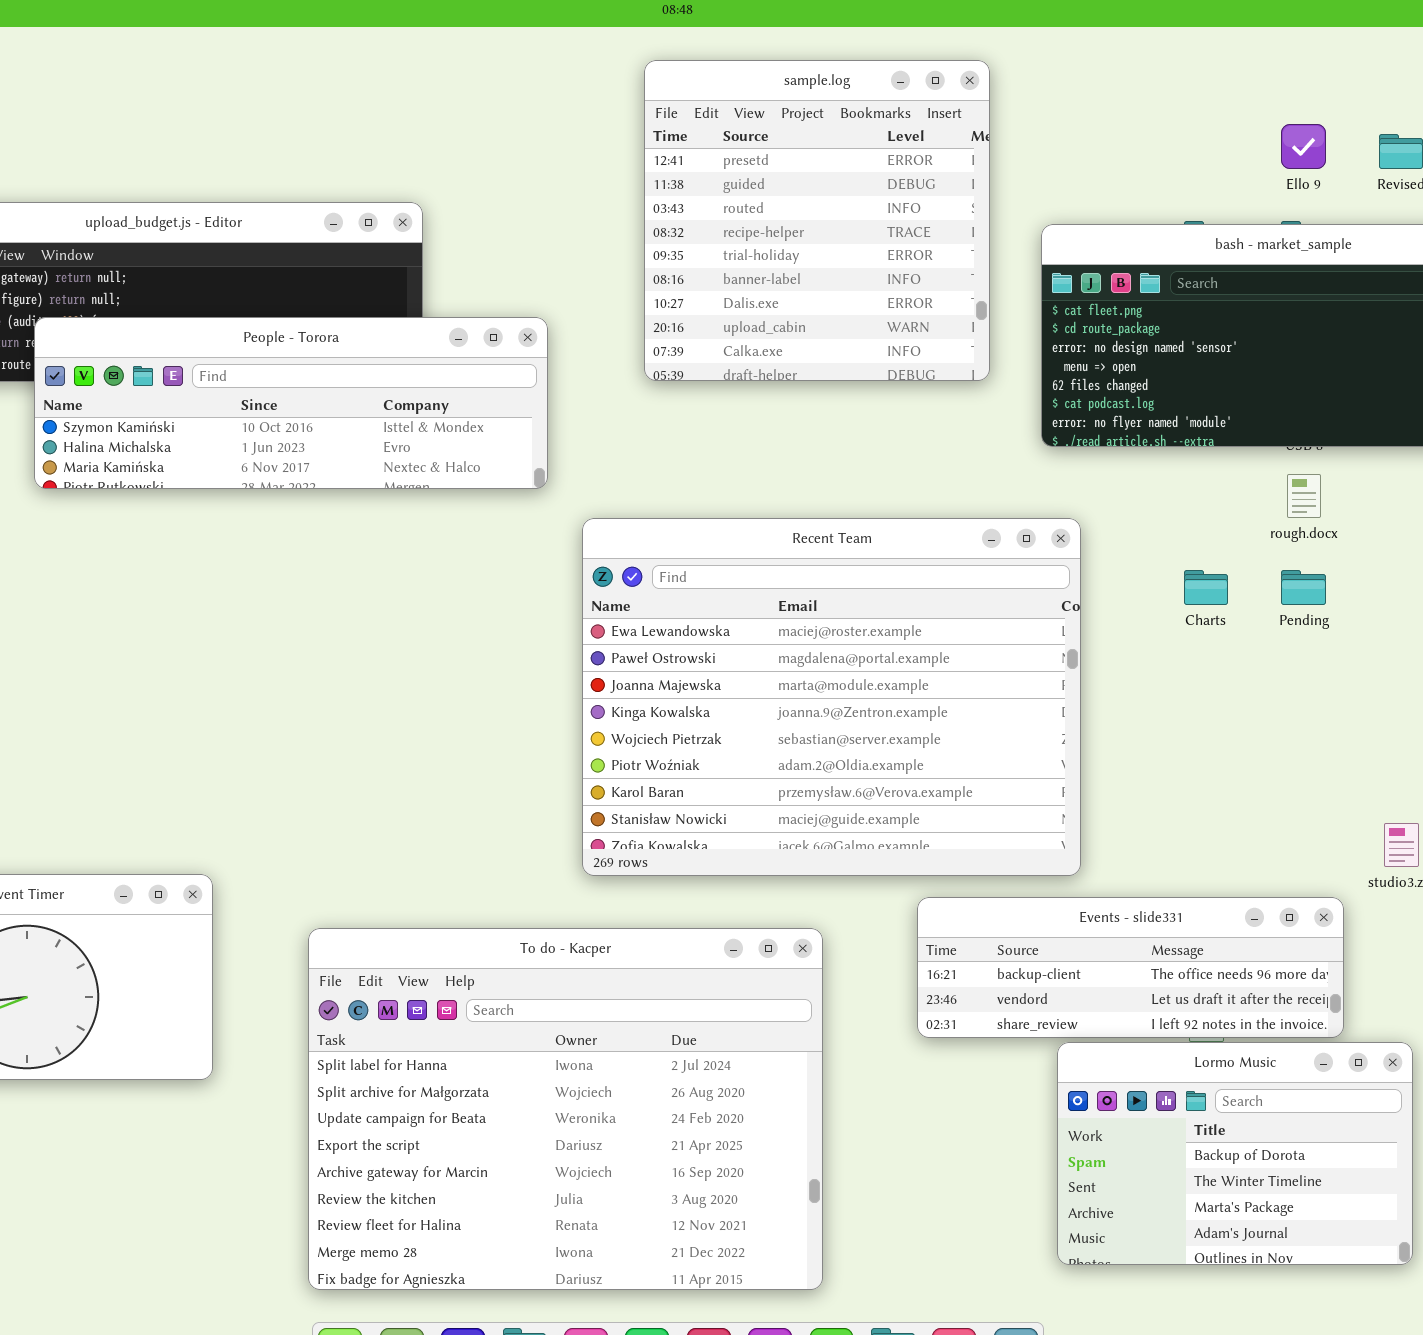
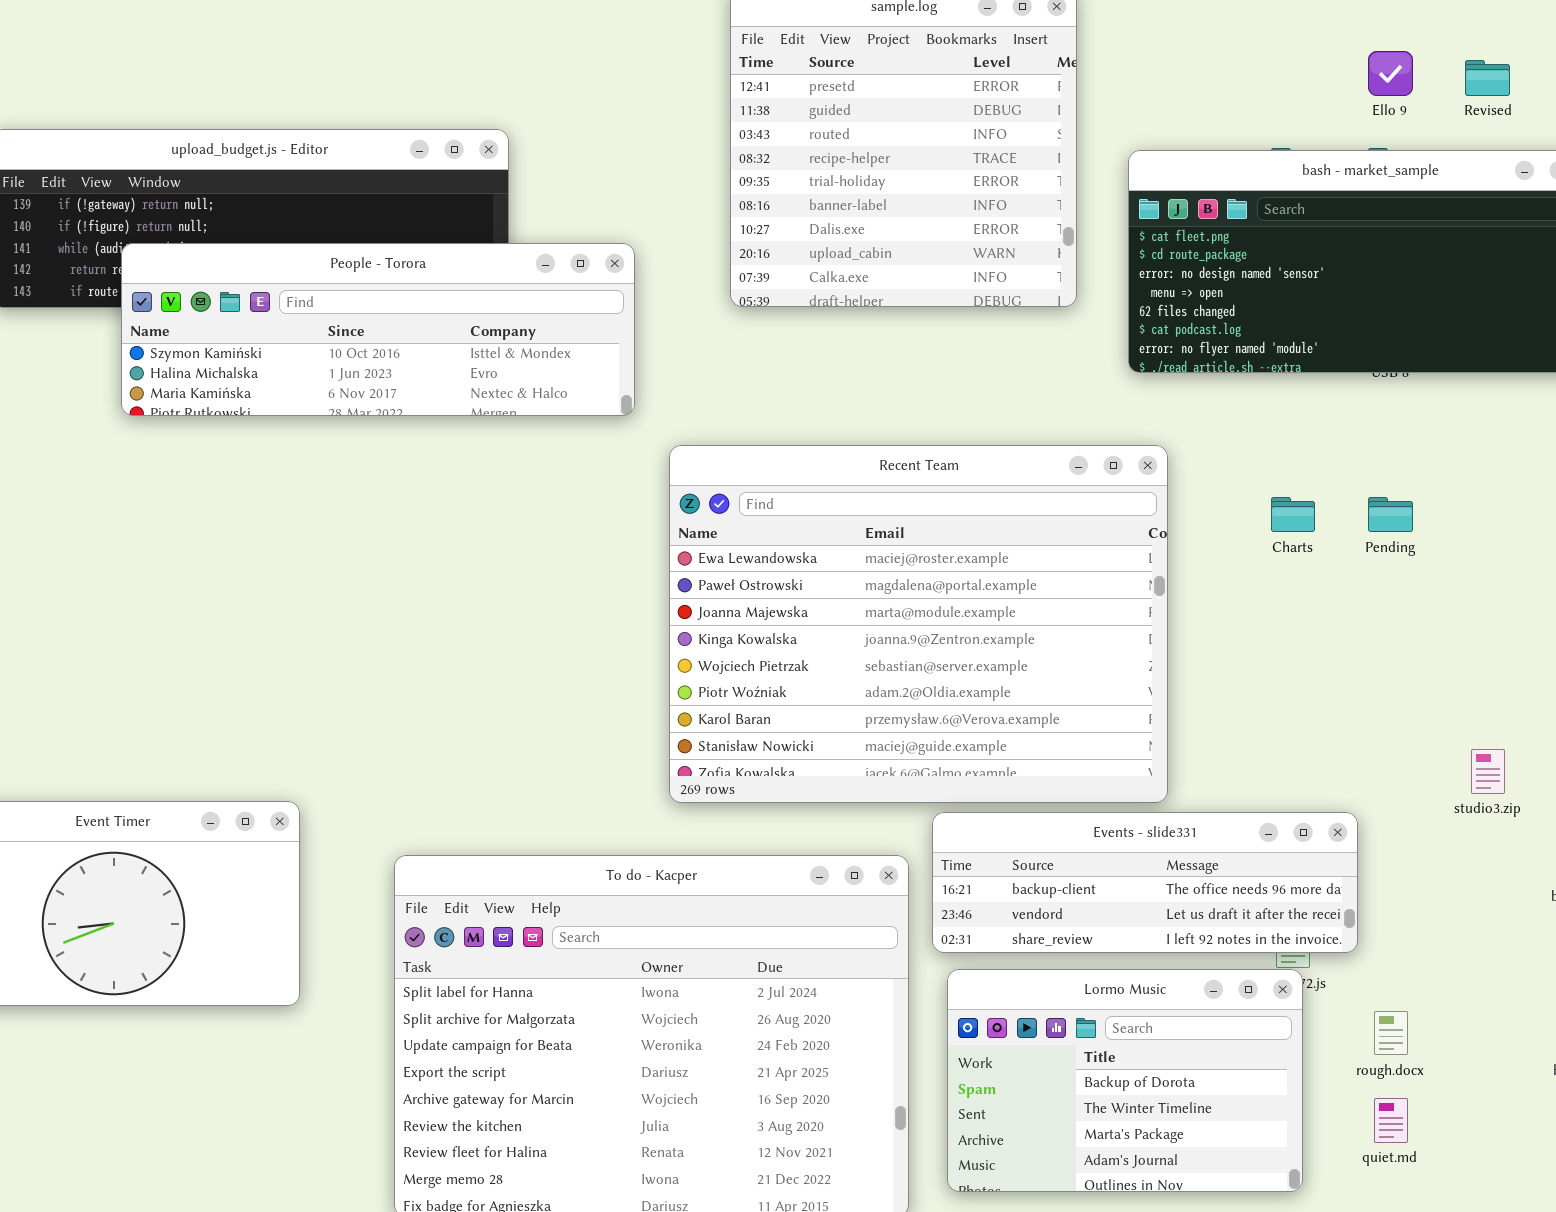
rough.docx: [1287,474,1321,518] -> [1374,1011,1408,1055], moved
Events - slide331: [917,897,1344,1038] -> [932,812,1358,953], moved
Lormo Music: [1057,1042,1413,1265] -> [947,969,1303,1192], moved

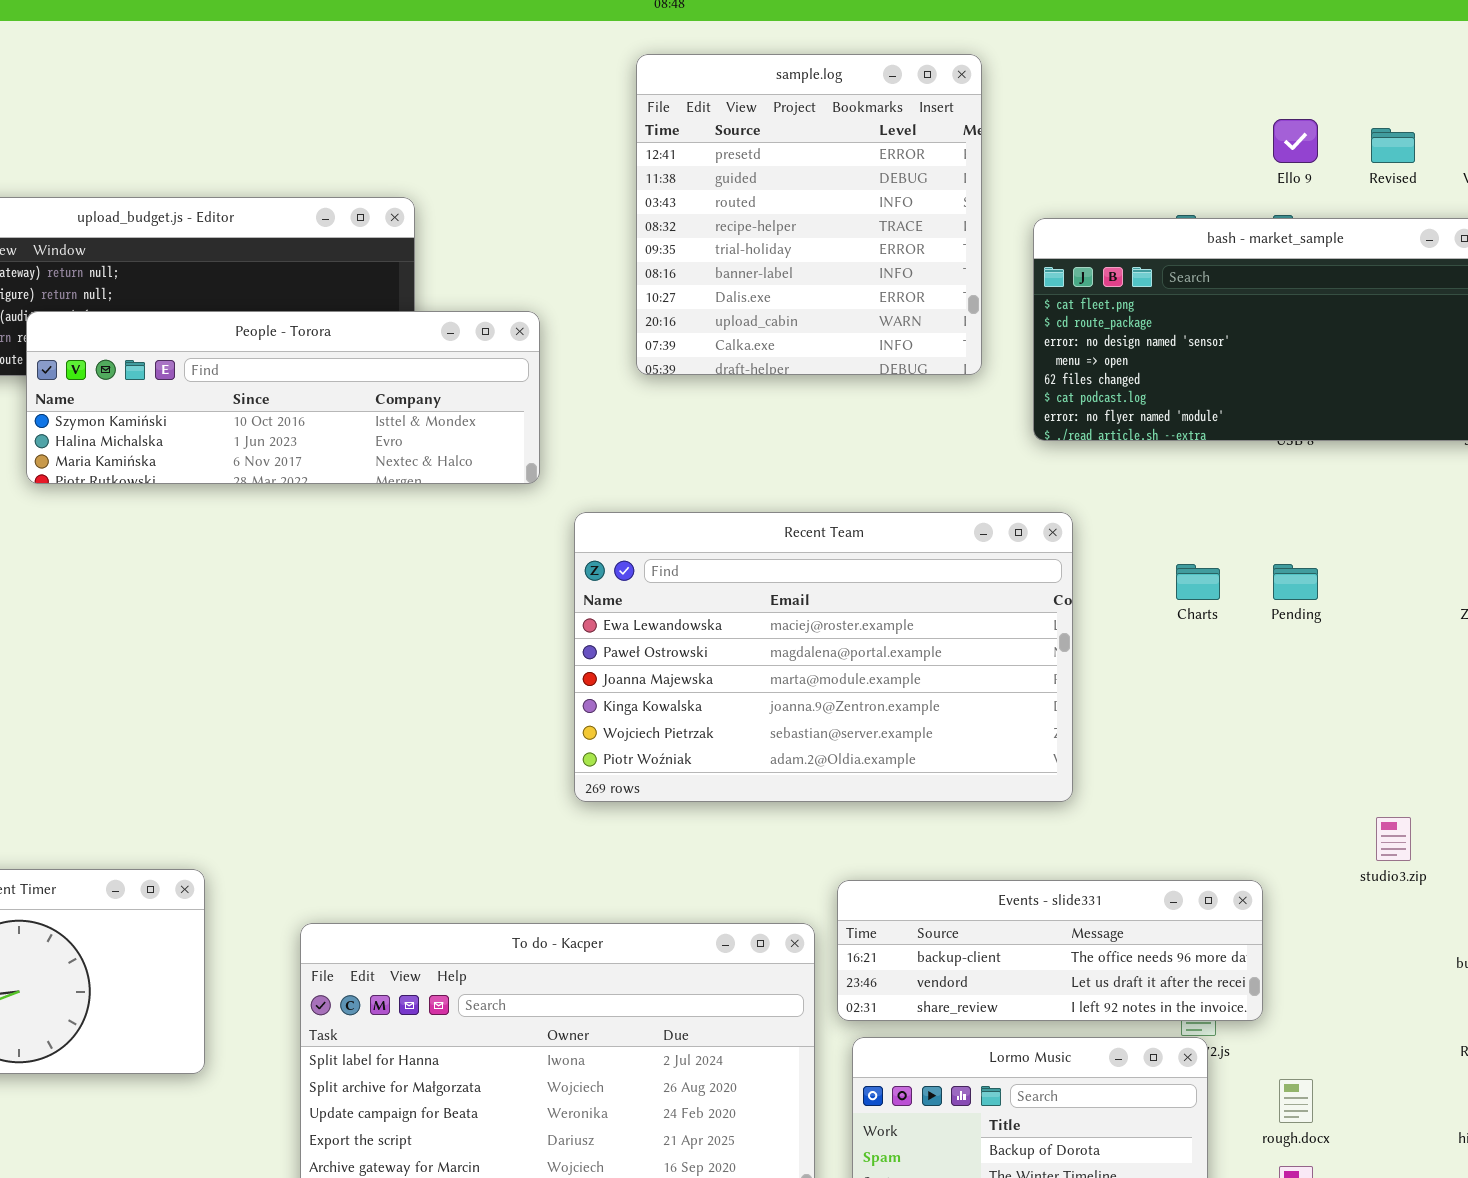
Recent Team: [669,445,1168,803] -> [574,512,1073,802], resized

